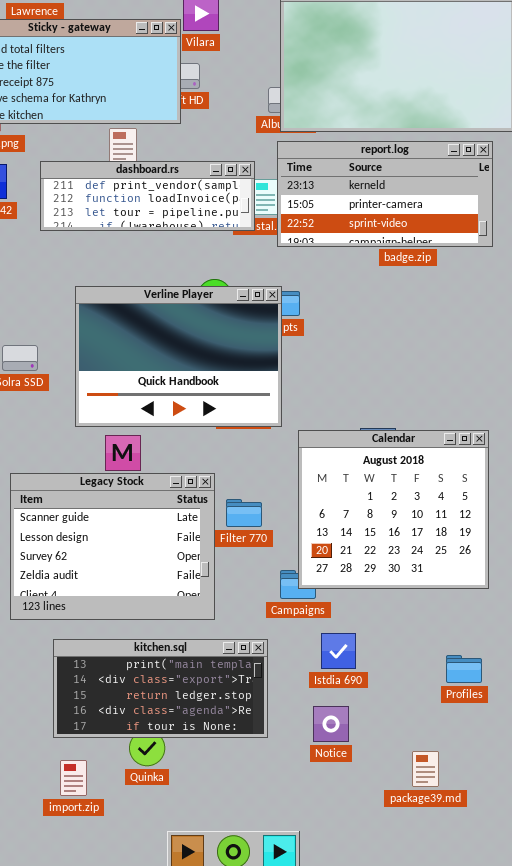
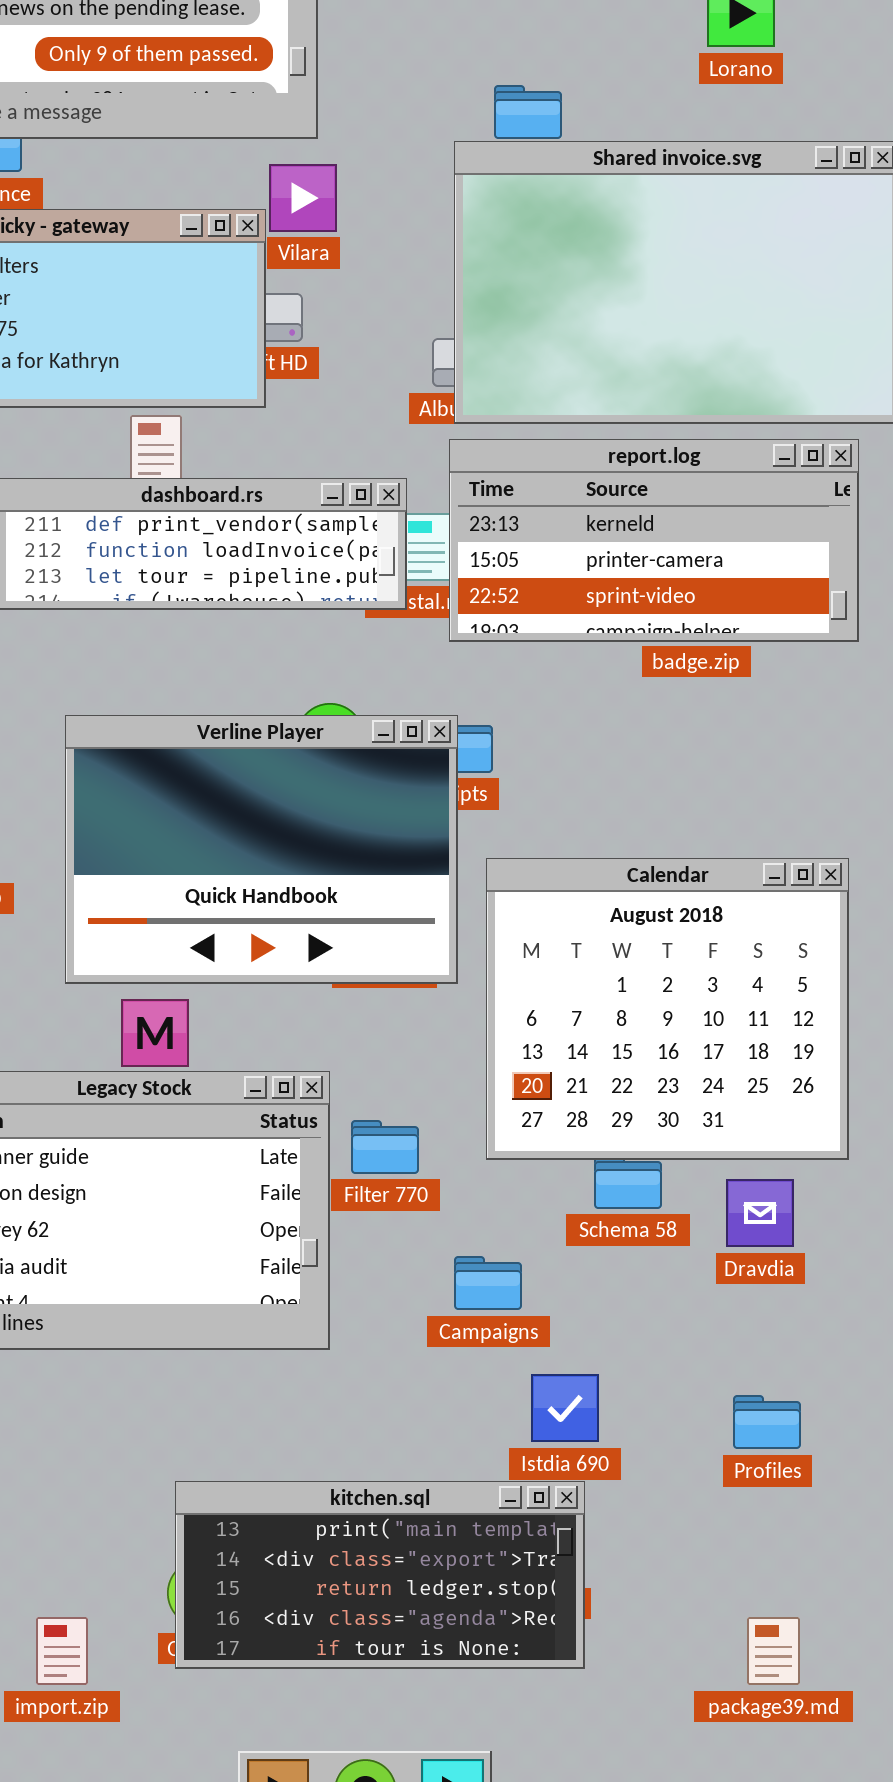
Calendar: [298,430,489,589] -> [486,858,849,1160], moved
kitchen.sql: [53,639,268,738] -> [175,1481,585,1669], moved
Profiles: [446,655,482,683] -> [733,1395,801,1449], moved
package39.md: [412,751,439,787] -> [747,1617,800,1685], moved

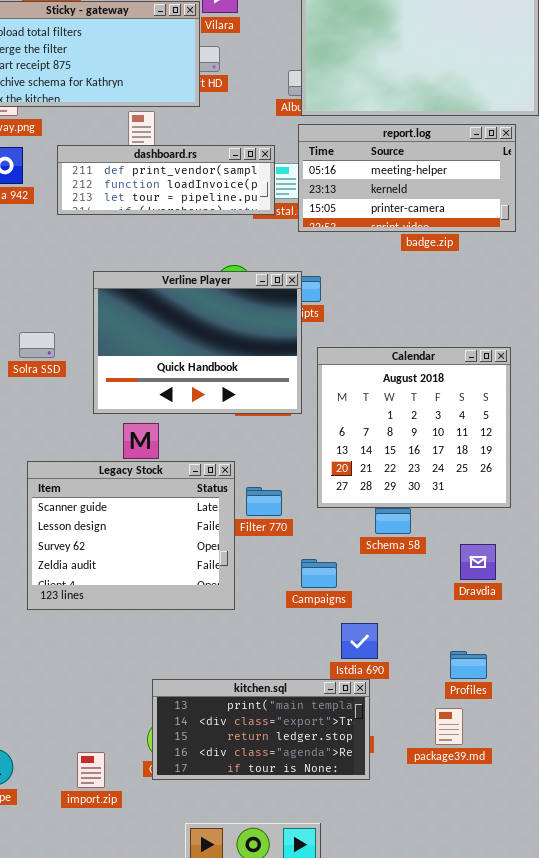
report.log: [449,439,859,642] -> [298,124,516,232], scrolled up 1 row
Dravdia: [726,1179,794,1247] -> [460,544,496,580], moved
Profiles: [733,1395,801,1449] -> [450,651,487,679], moved
package39.md: [747,1617,800,1685] -> [435,708,463,745], moved

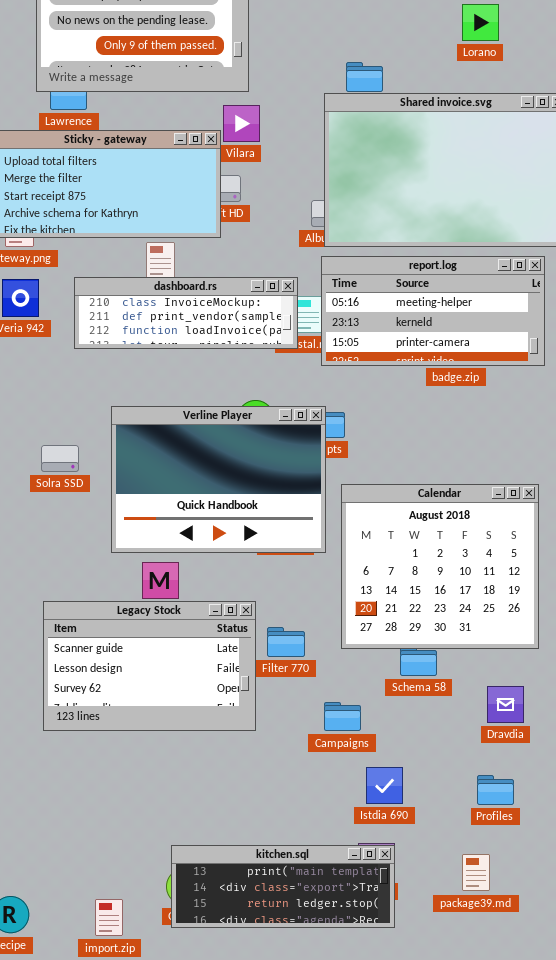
dashboard.rs: [57,145,275,215] -> [74,277,298,349], scrolled up 1 row
Solra SSD: [19,332,55,358] -> [41,445,79,472], moved
Legacy Stock: [27,461,235,610] -> [43,601,256,731], resized
Profiles: [450,651,487,679] -> [477,775,514,805], moved
kitchen.sql: [152,679,370,780] -> [171,845,395,928], resized

